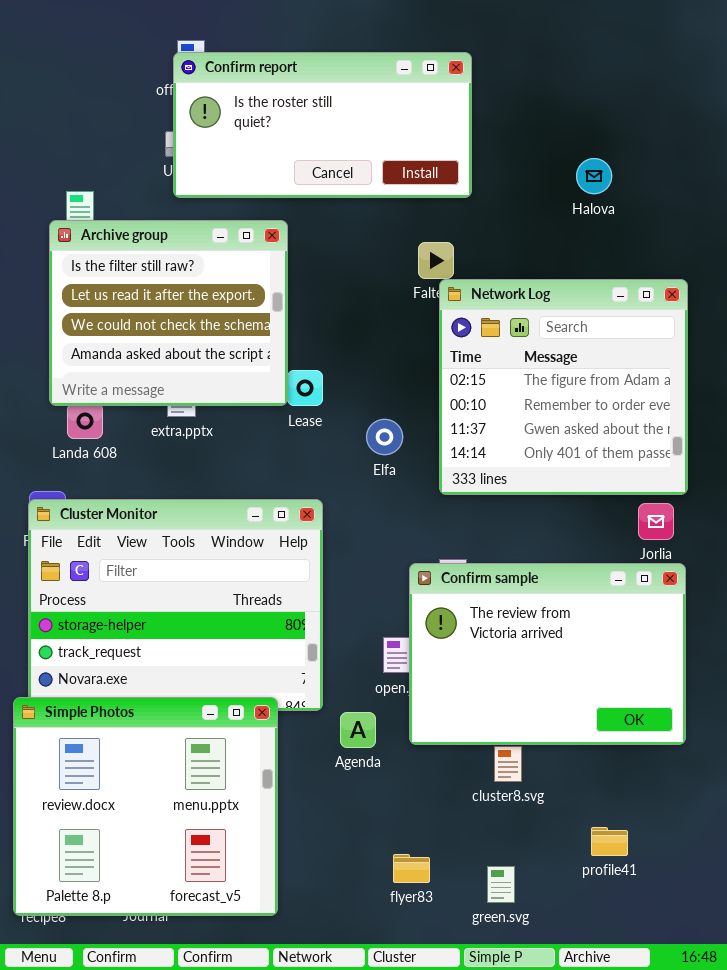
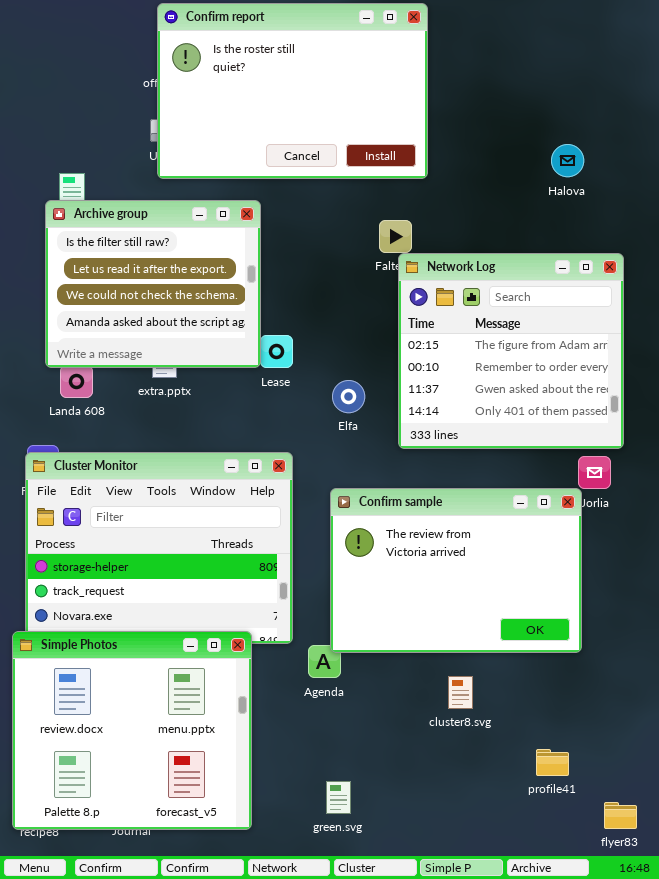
Confirm report: [173,52,472,198] -> [157,3,428,179], resized
Halova: [576,158,612,194] -> [551,144,584,177], moved
Confirm sample: [409,563,686,745] -> [330,488,582,653], moved
flyer83: [393,854,430,883] -> [604,802,637,829], moved
green.svg: [487,866,515,903] -> [326,781,351,814], moved

